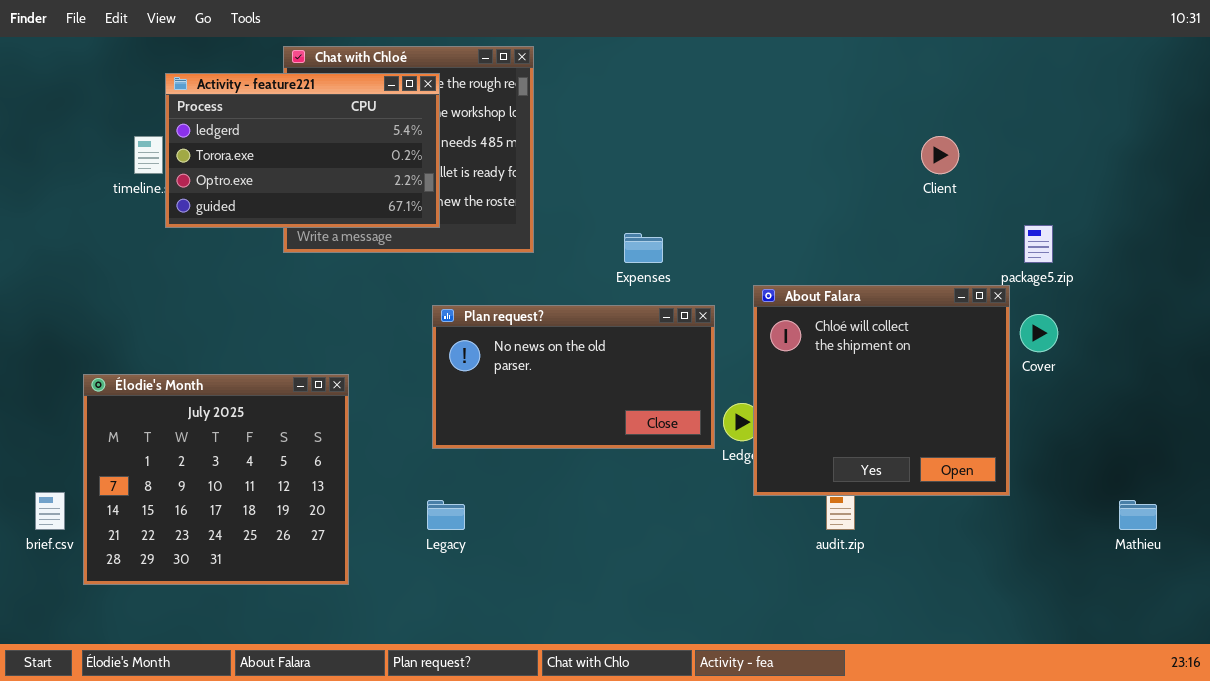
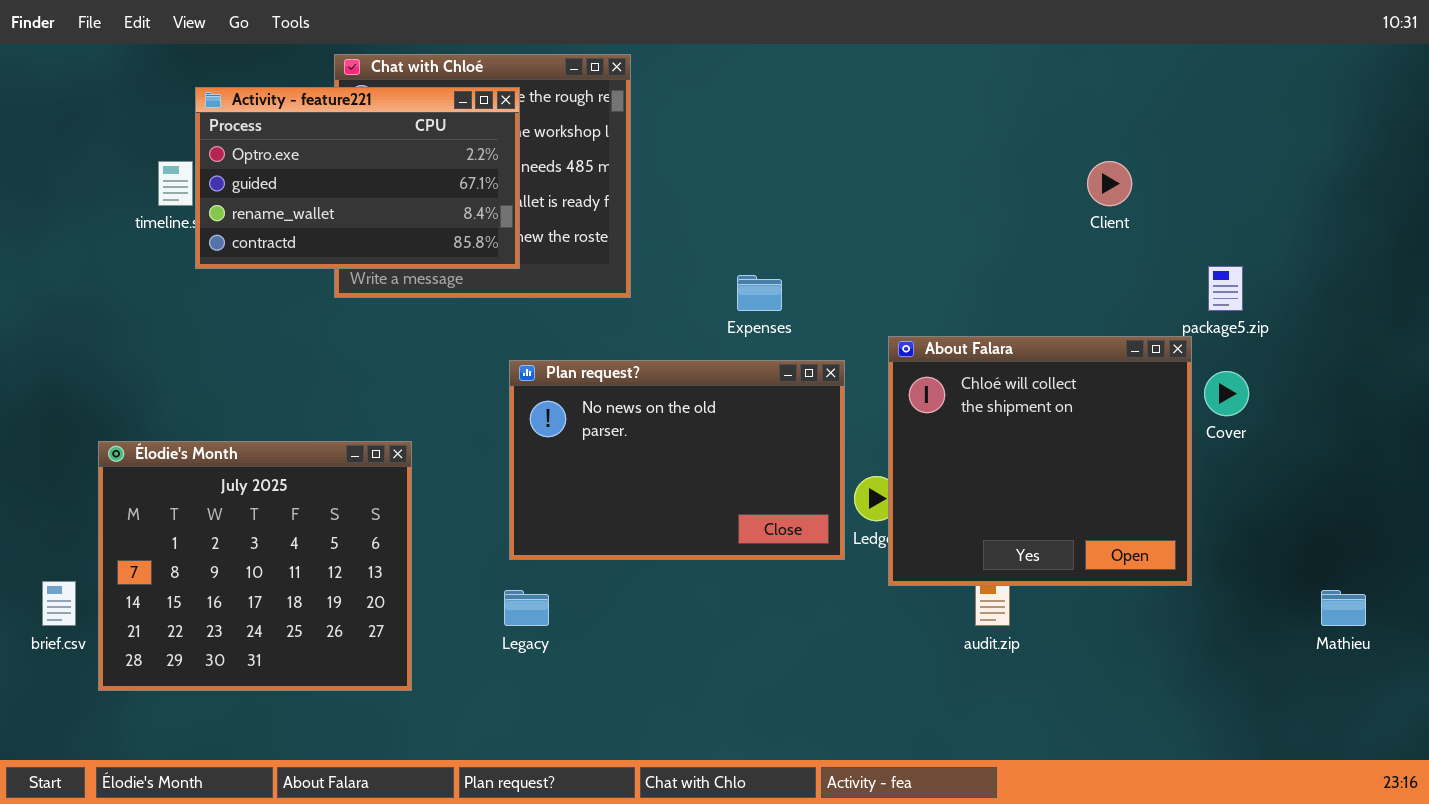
Activity - feature221: [165,73,440,228] -> [195,87,520,269], scrolled down 2 rows
Plan request?: [432,305,715,449] -> [509,360,845,560], resized

